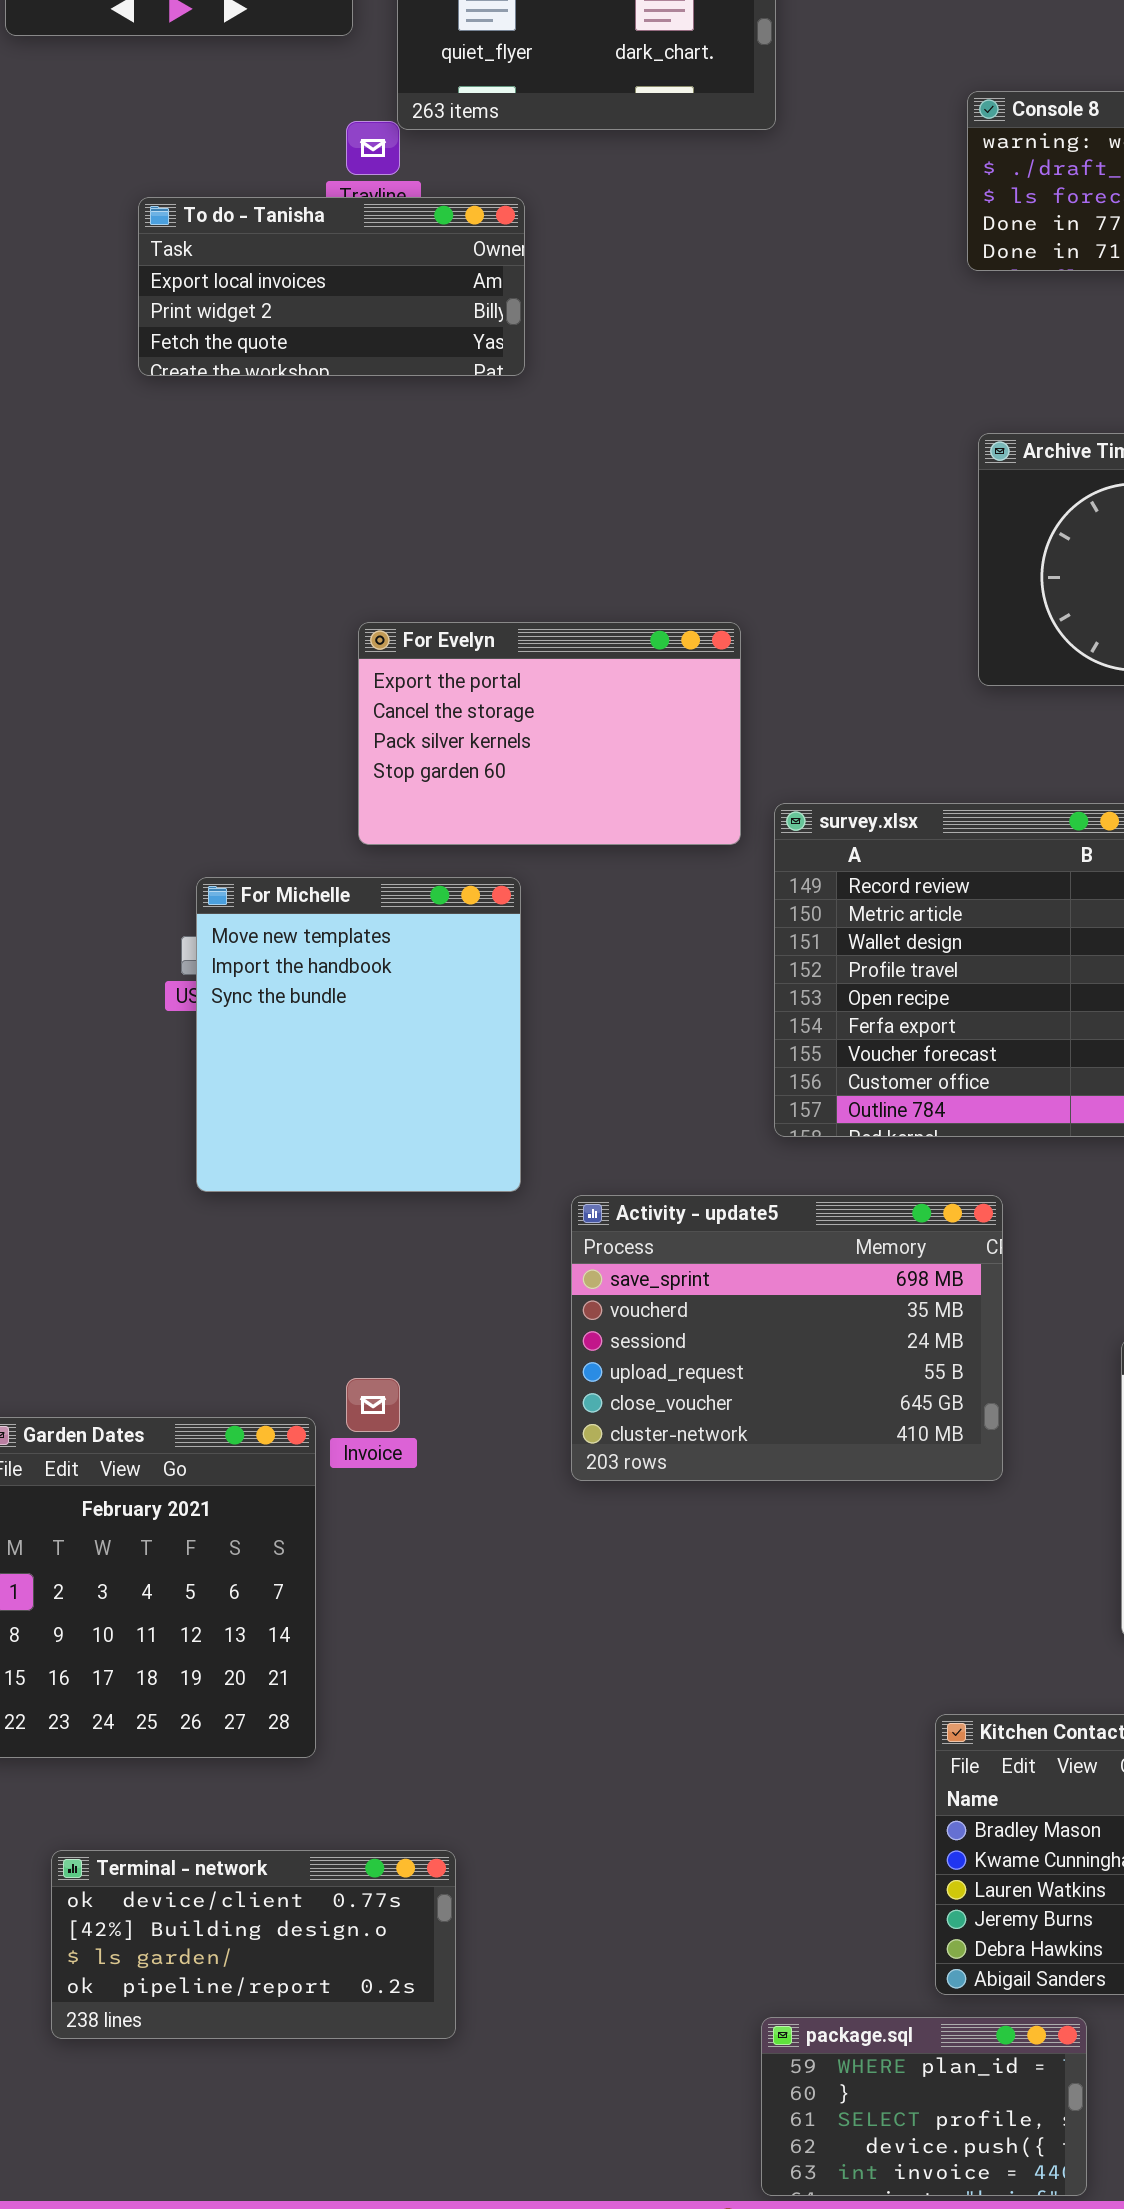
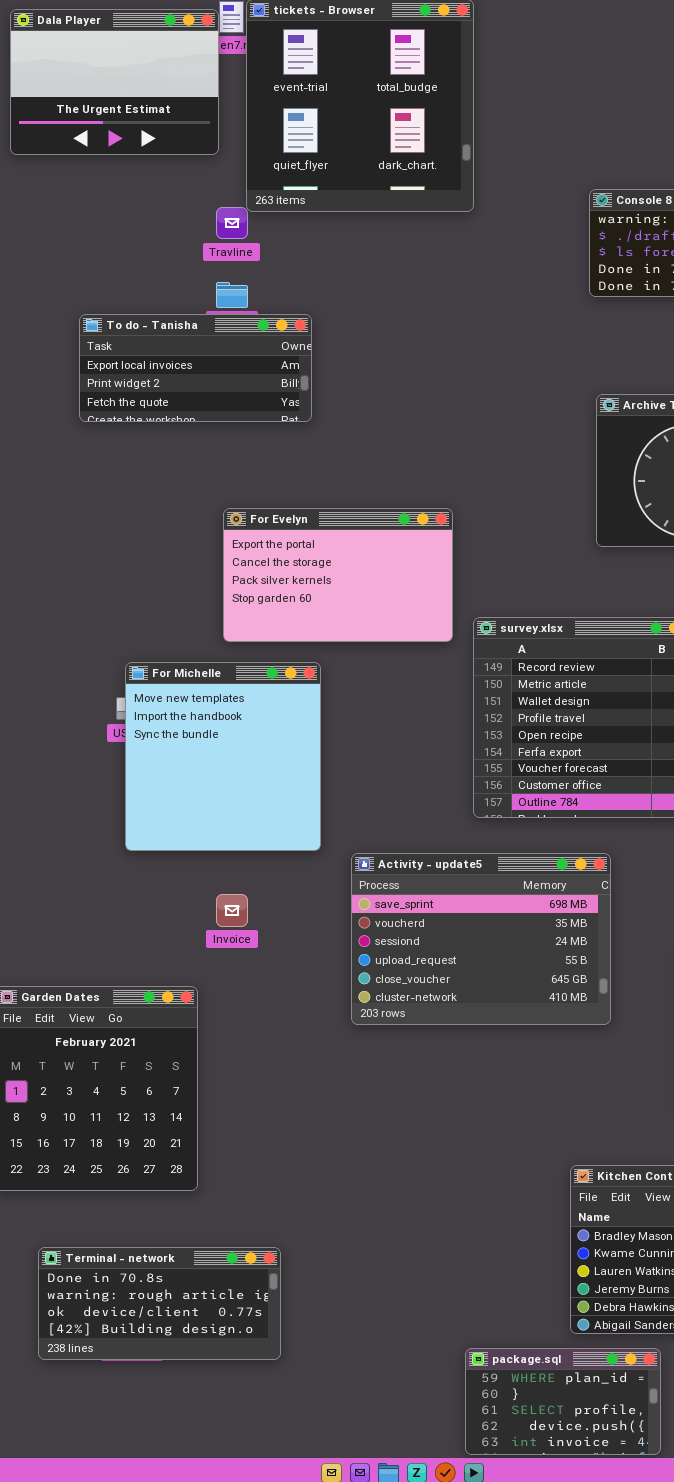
To do - Tanisha: [138,197,525,376] -> [79,314,312,422], moved
Invoice: [346,1378,400,1432] -> [216,894,248,927], moved
Terminal - network: [51,1850,456,2039] -> [38,1247,281,1360], scrolled up 2 rows

